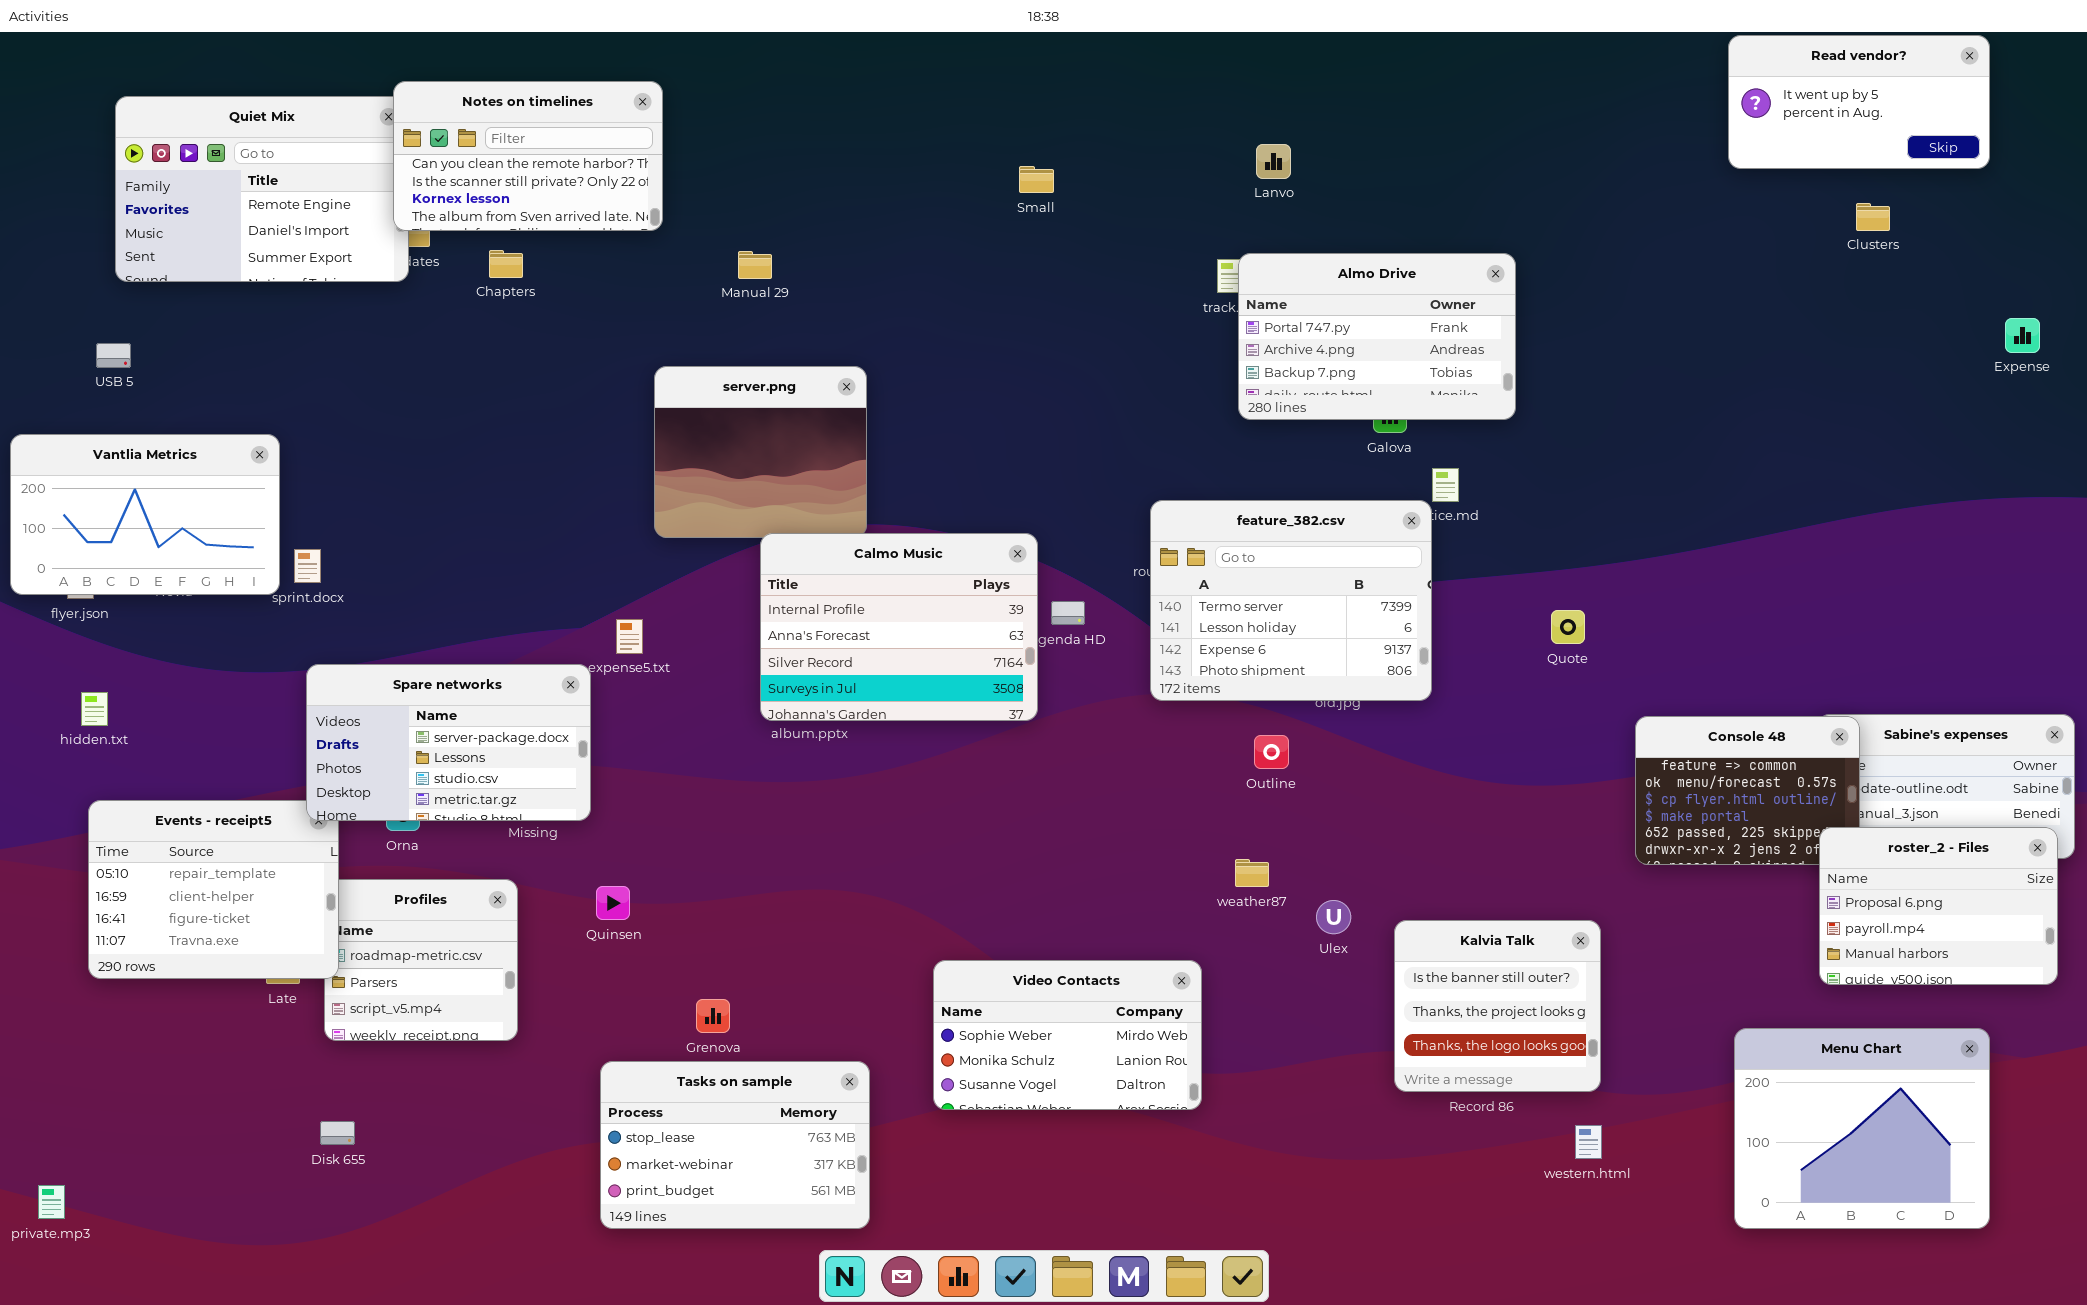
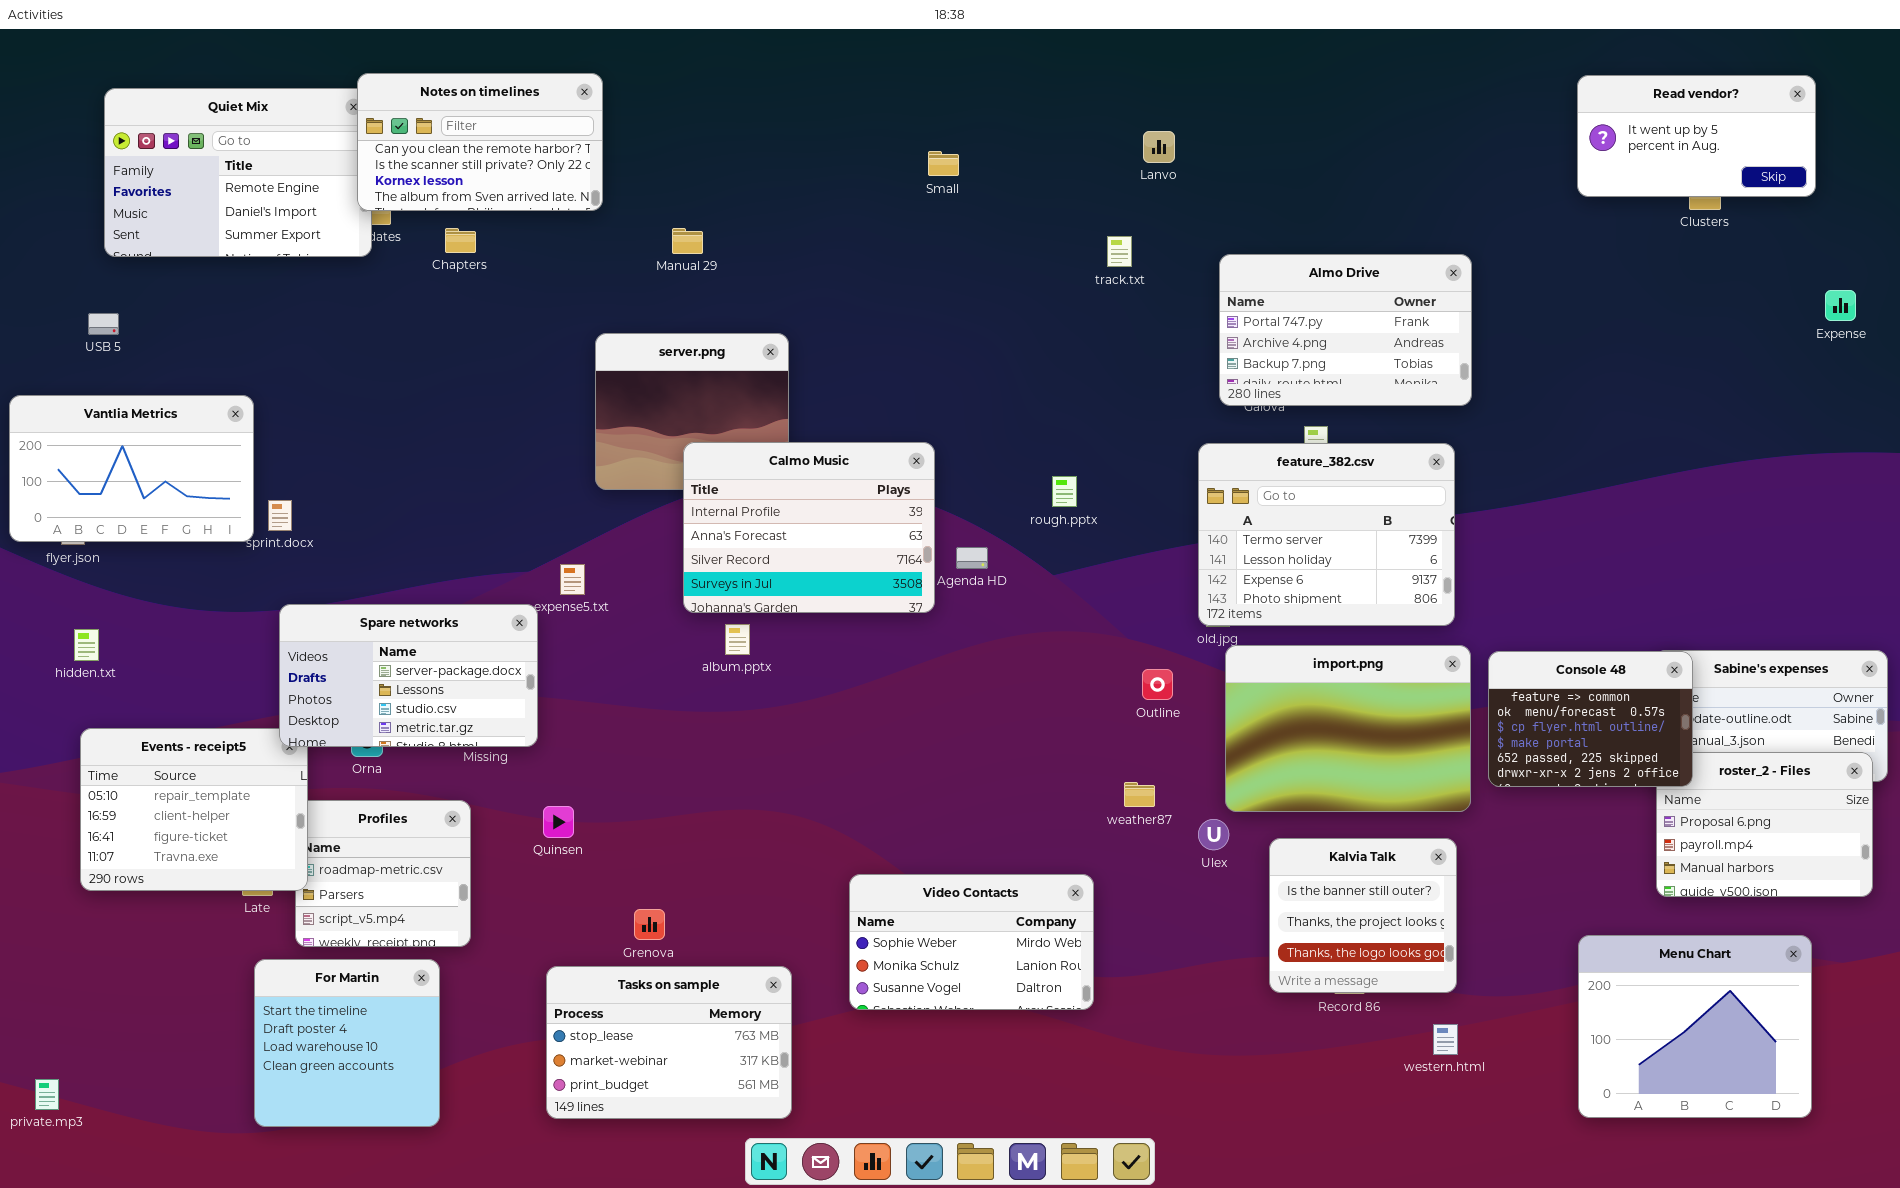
Read vendor?: [1728,35,1990,169] -> [1577,75,1816,197], moved
Almo Drive: [1238,253,1516,420] -> [1219,254,1472,406], moved
feature_382.csv: [1150,500,1432,701] -> [1198,443,1455,626], moved
Calmo Music: [760,533,1038,721] -> [683,442,935,613], moved
import.png: none -> [1225,645,1471,812], opened
Console 48: [1635,716,1860,865] -> [1488,651,1693,787], raised
For Martin: none -> [254,959,440,1127], opened

